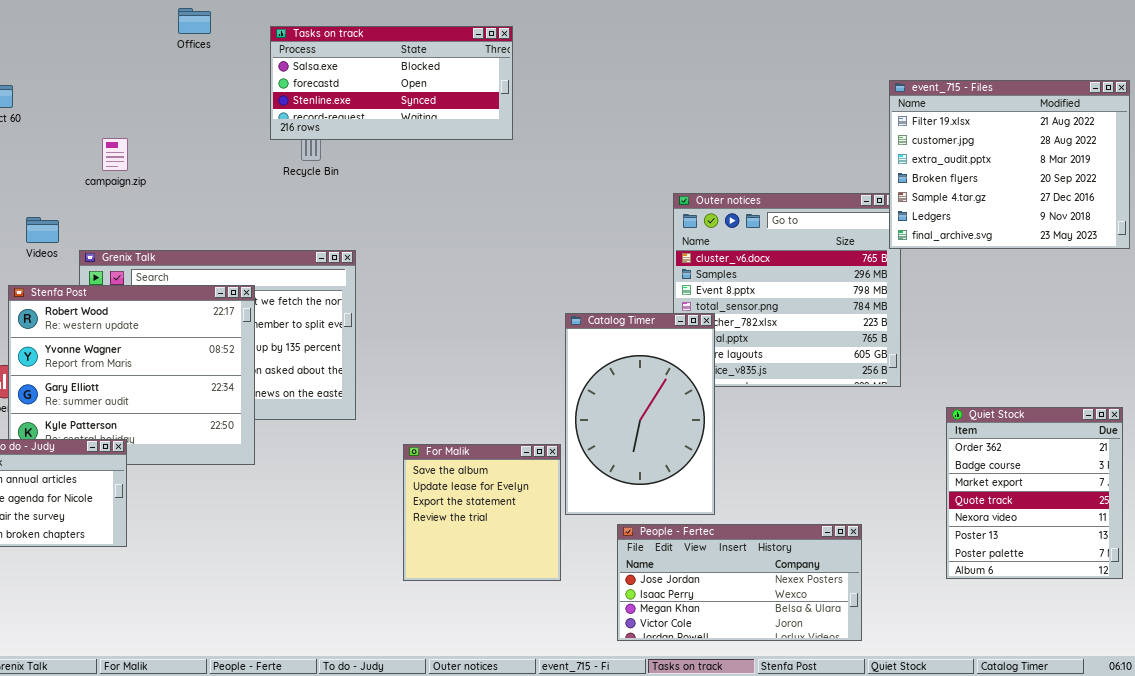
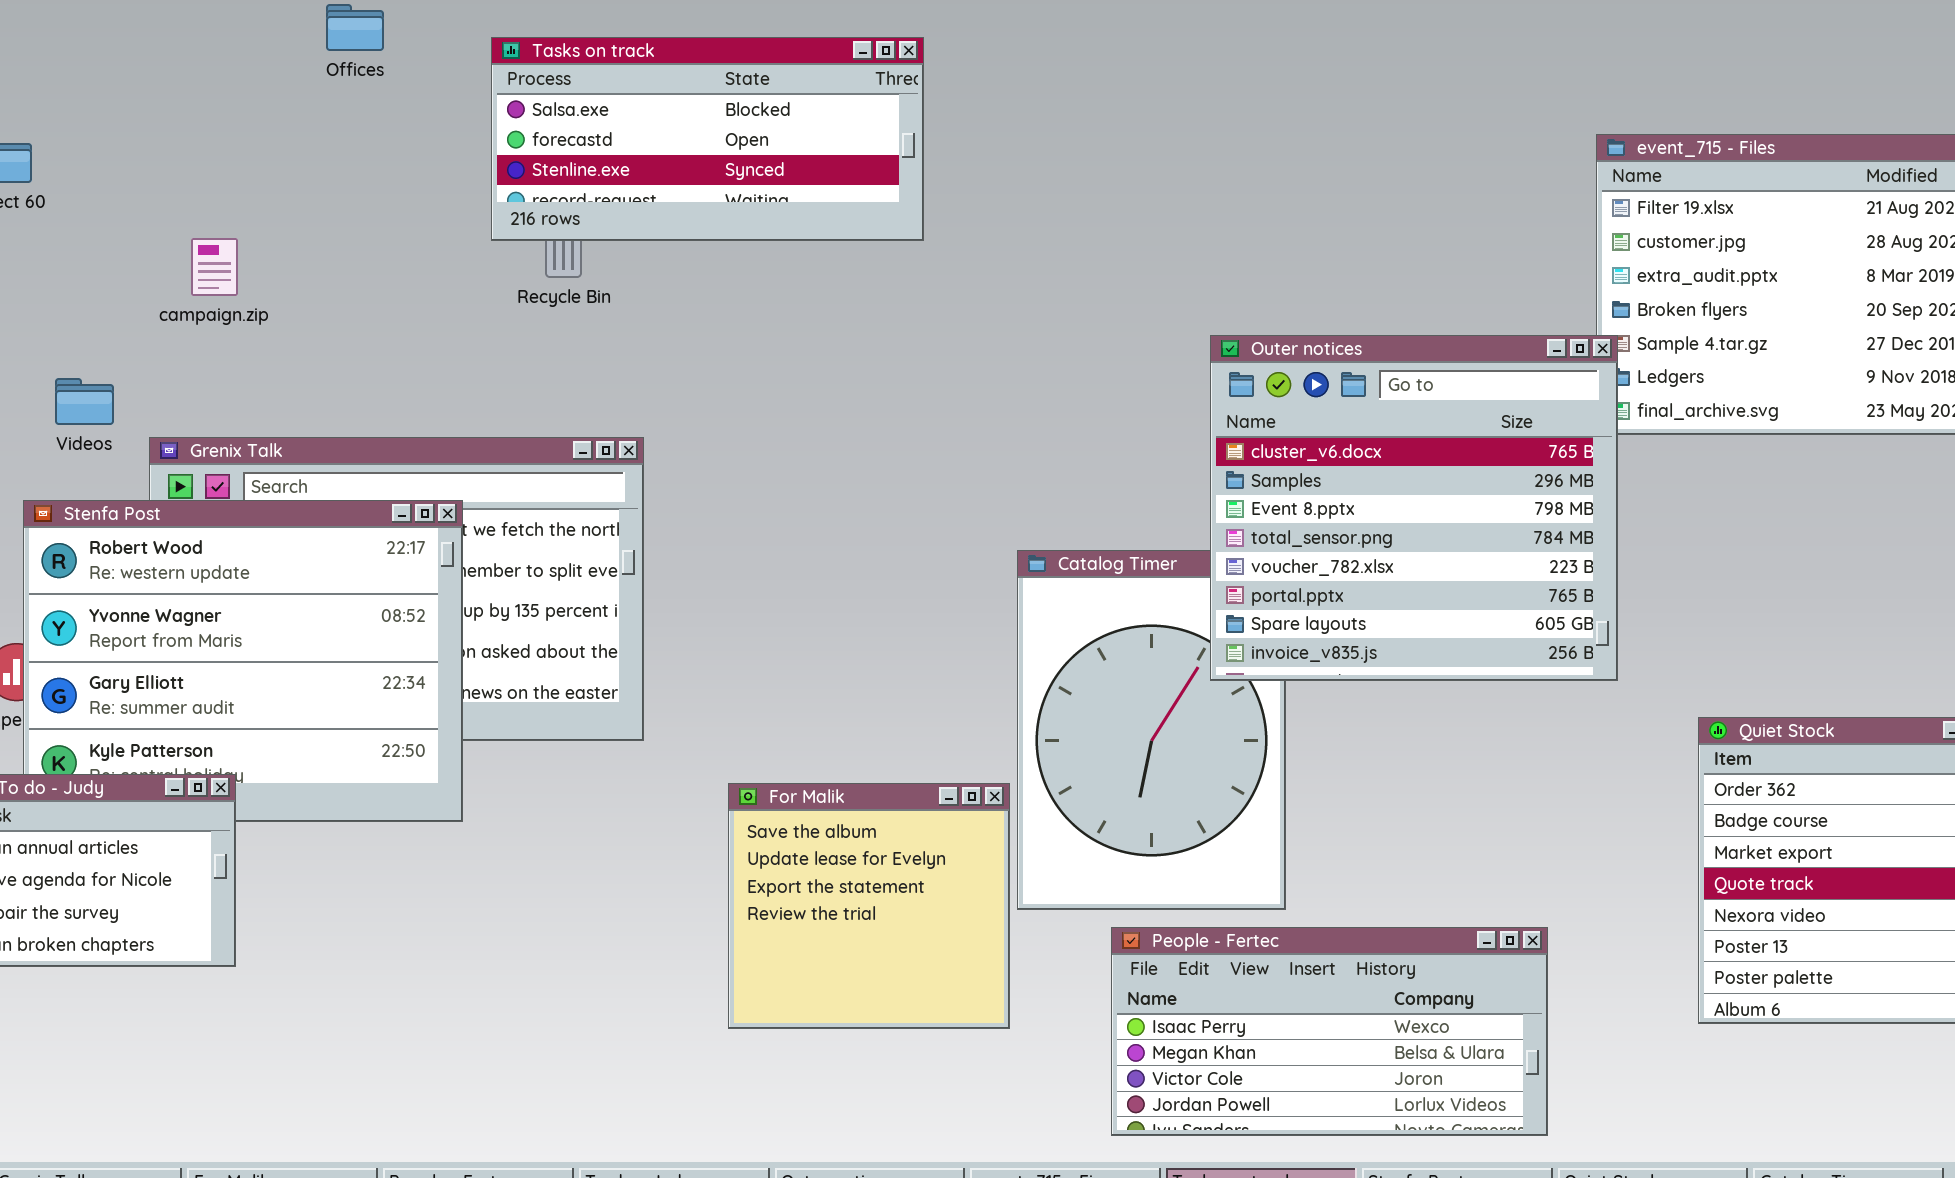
Outer notices: [673,193,901,387] -> [1210,335,1618,681], raised
People - Fertec: [617,524,862,641] -> [1111,927,1548,1136], scrolled down 1 row

